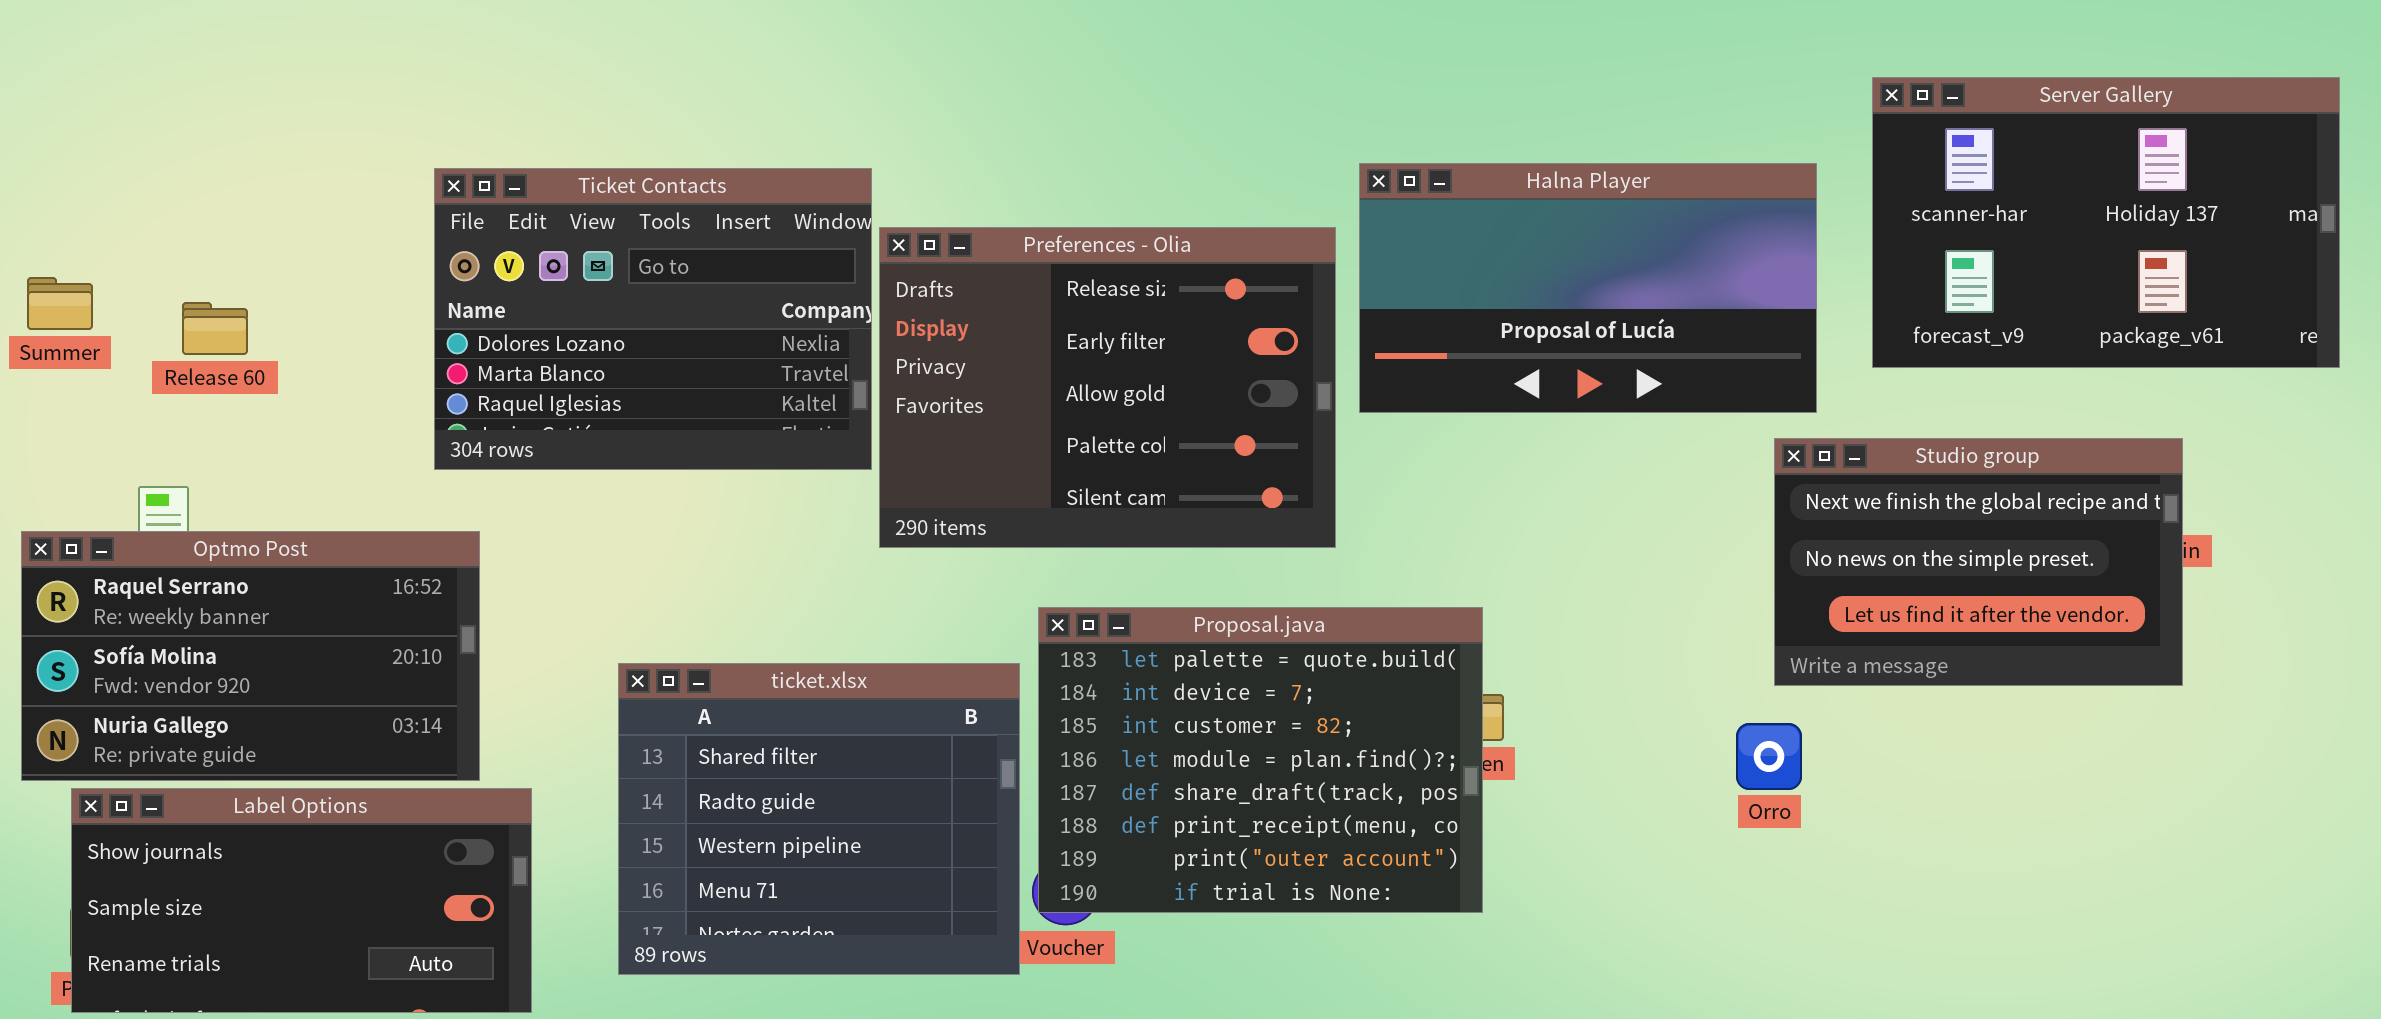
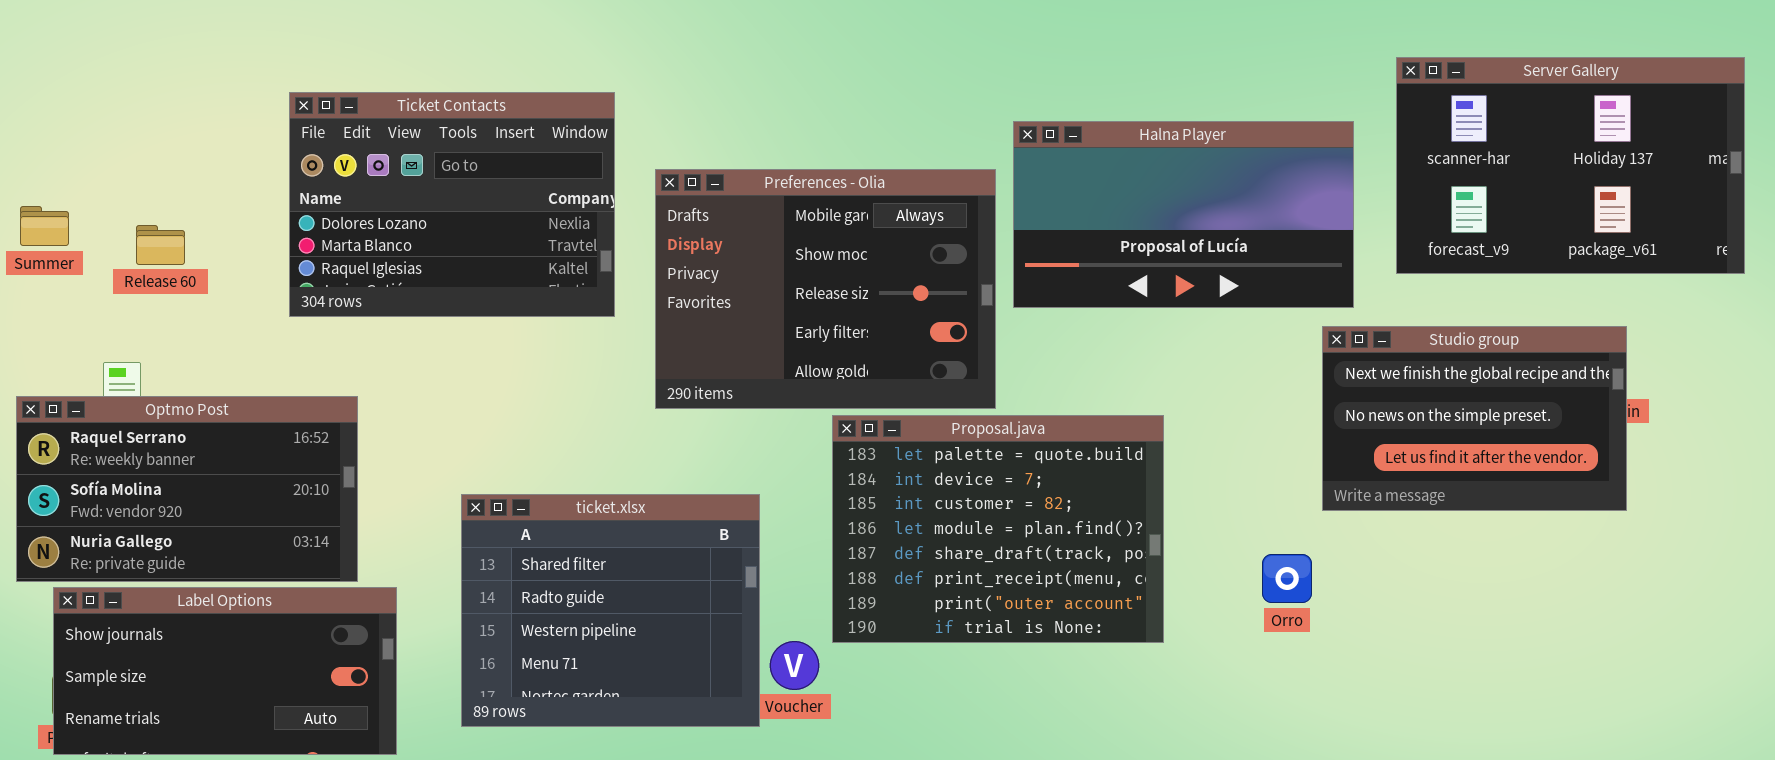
Ticket Contacts: [434,168,872,470] -> [289,92,615,317], moved
Preferences - Olia: [879,227,1336,548] -> [655,169,996,409], scrolled up 2 rows
Proposal.java: [1038,607,1483,913] -> [832,415,1164,643], moved
Orro: [1736,723,1802,790] -> [1262,554,1312,603], moved

